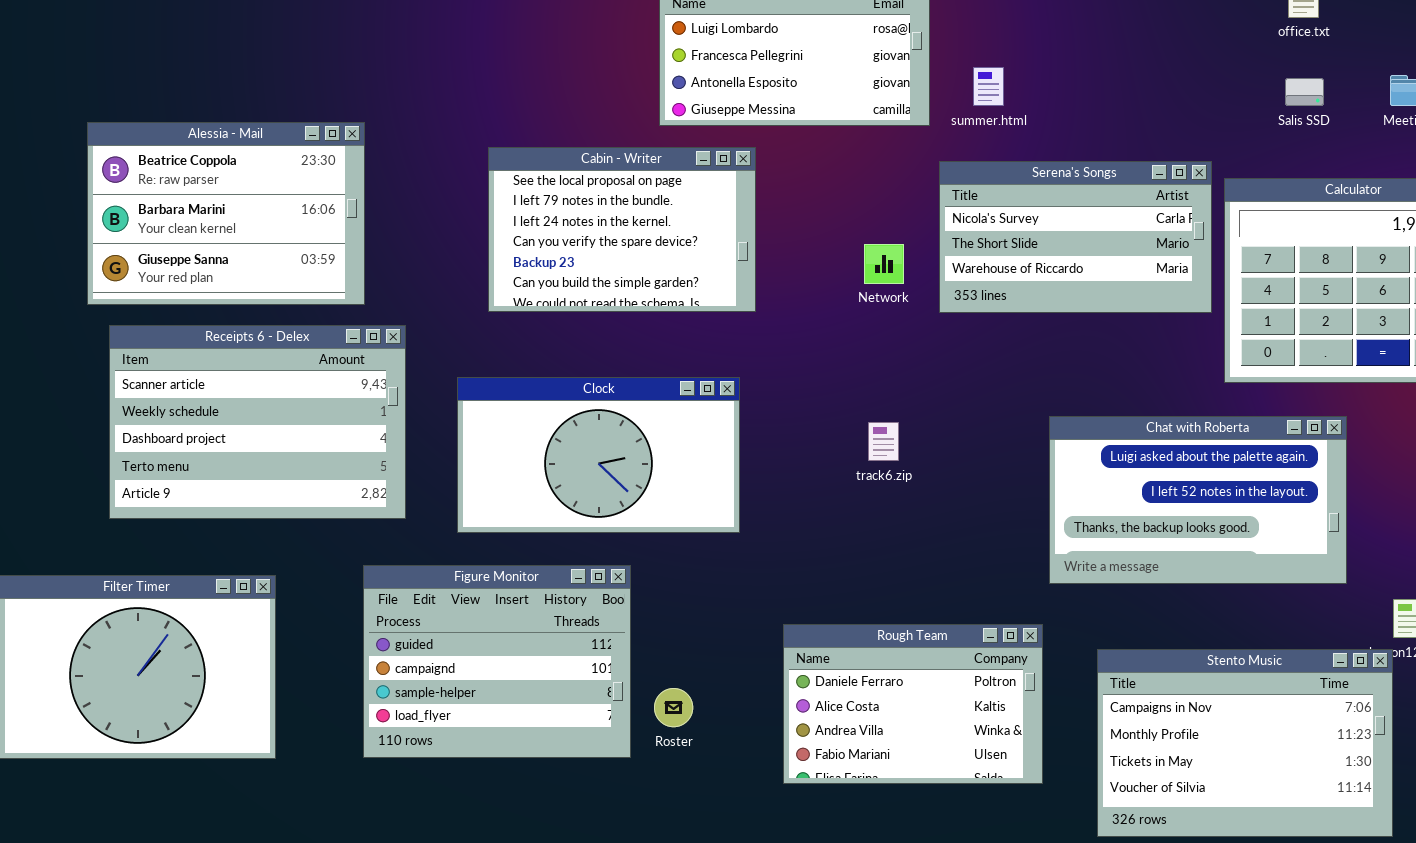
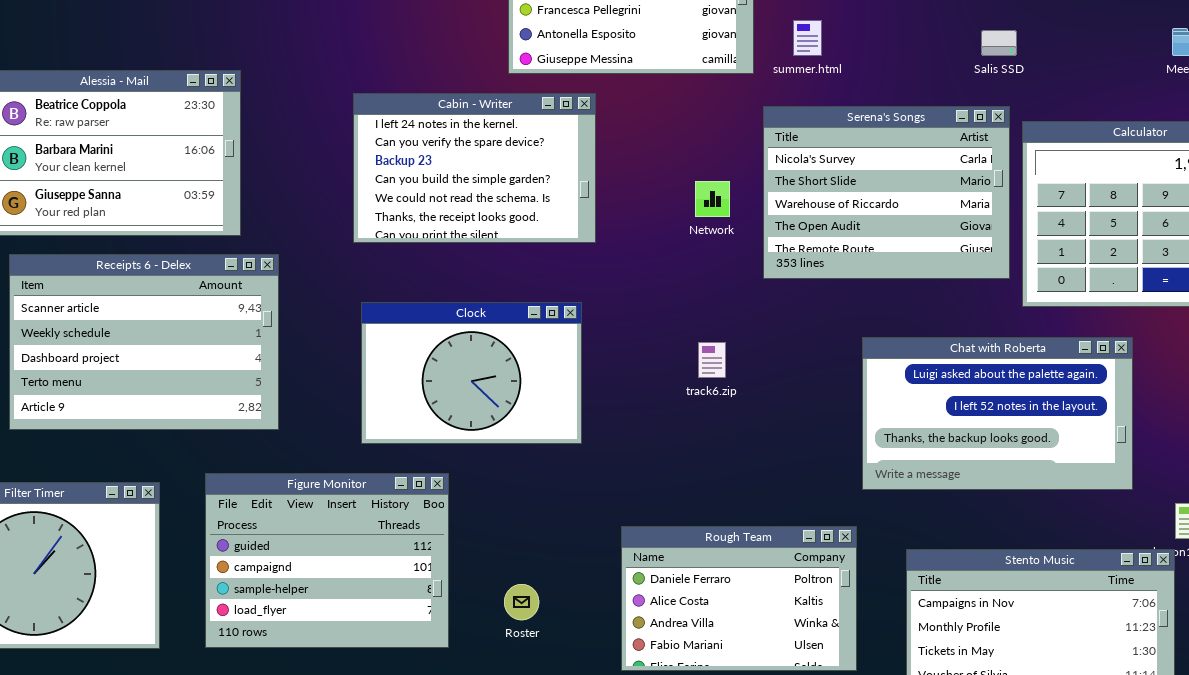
Salis SSD: [1285,78,1324,106] -> [981,30,1017,56], moved
Cabin - Writer: [488,147,756,312] -> [353,93,596,243], scrolled down 2 rows
Serena's Songs: [939,161,1212,313] -> [763,106,1010,279], resized
Clock: [457,377,740,533] -> [361,302,582,444], resized
Figure Monitor: [363,565,631,758] -> [205,473,449,648], moved

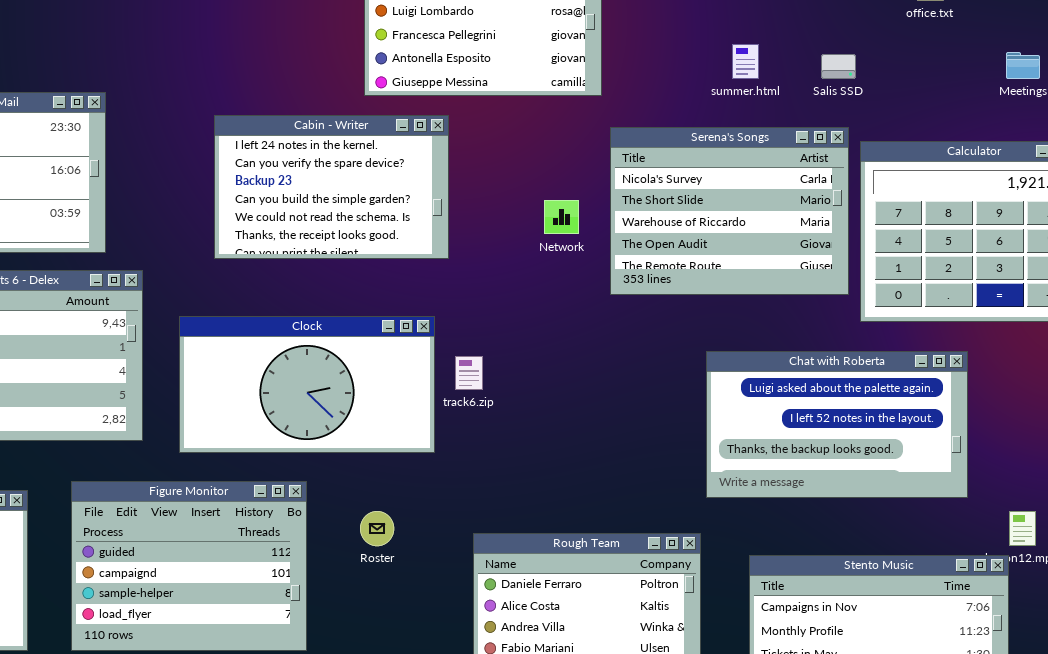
summer.html: [793,20,822,56] -> [732,44,759,79], moved
Clock: [361,302,582,444] -> [179,316,435,453], resized
track6.zip: [698,342,726,378] -> [455,356,483,390], moved
Roster: [504,584,539,620] -> [360,511,394,546], moved

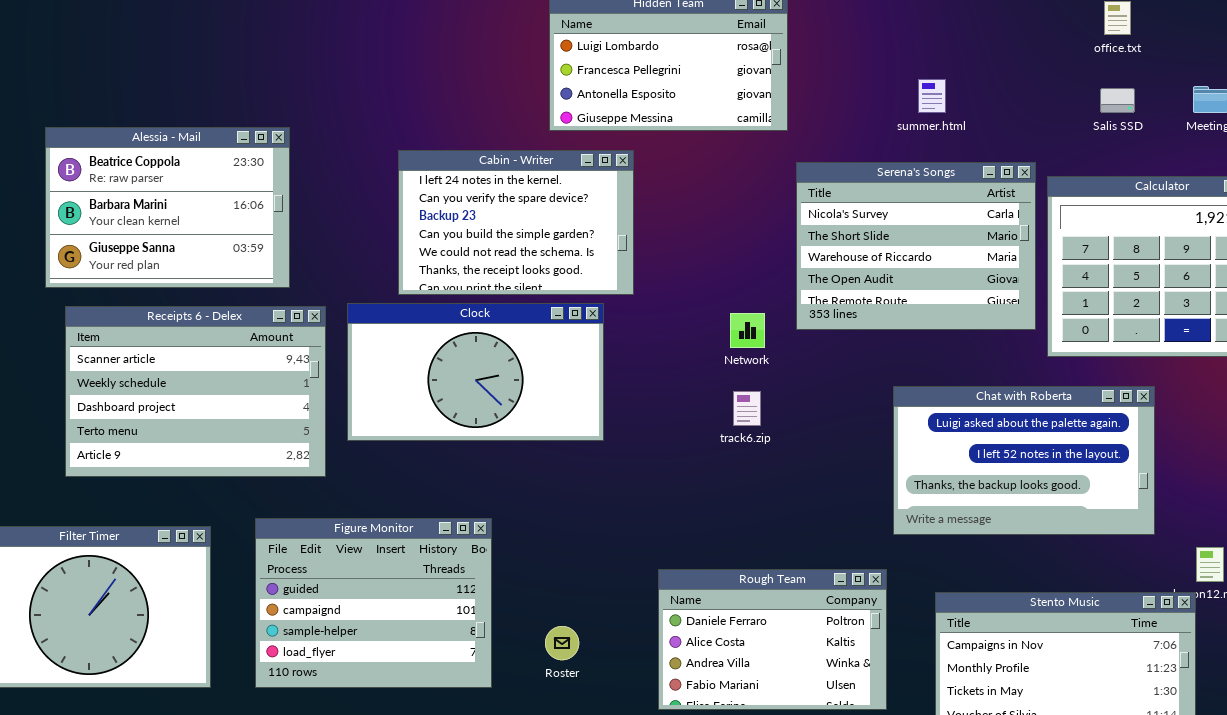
Salis SSD: [821,54,856,79] -> [1100,88,1135,113], moved
Network: [544,200,579,234] -> [730,313,765,348], moved
Clock: [179,316,435,453] -> [347,303,604,441], moved
track6.zip: [455,356,483,390] -> [733,391,761,426], moved
Roster: [360,511,394,546] -> [545,626,579,660], moved

